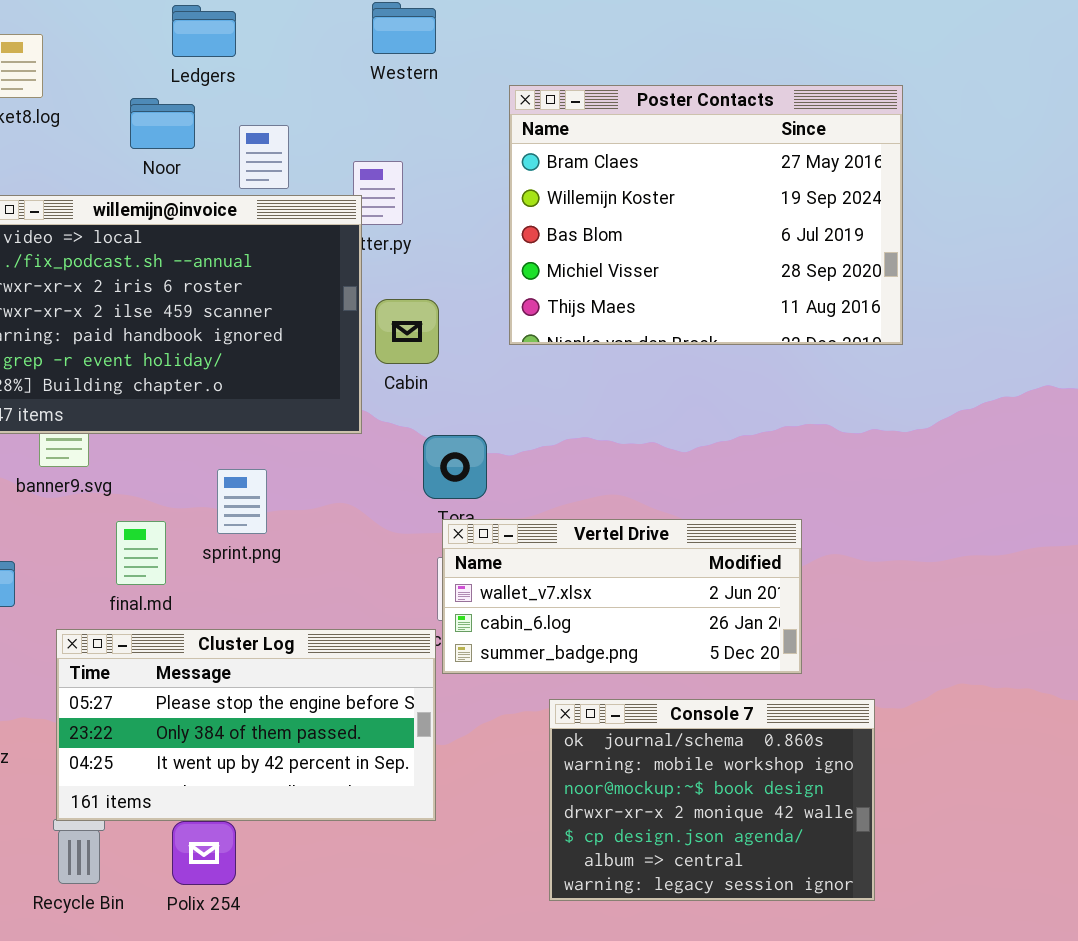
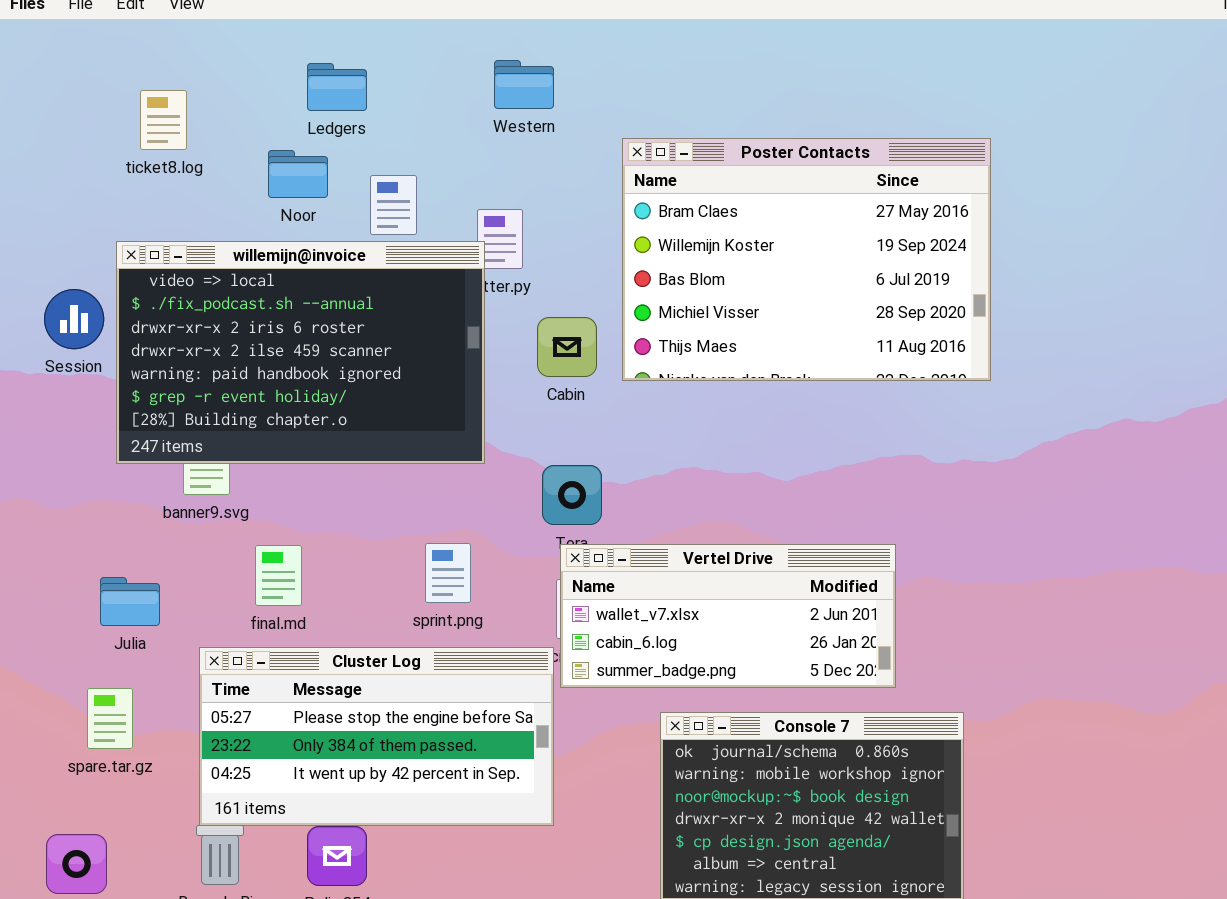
Cabin: [375,299,439,364] -> [537,317,597,377], moved
sprint.png: [217,469,267,534] -> [425,543,471,603], moved

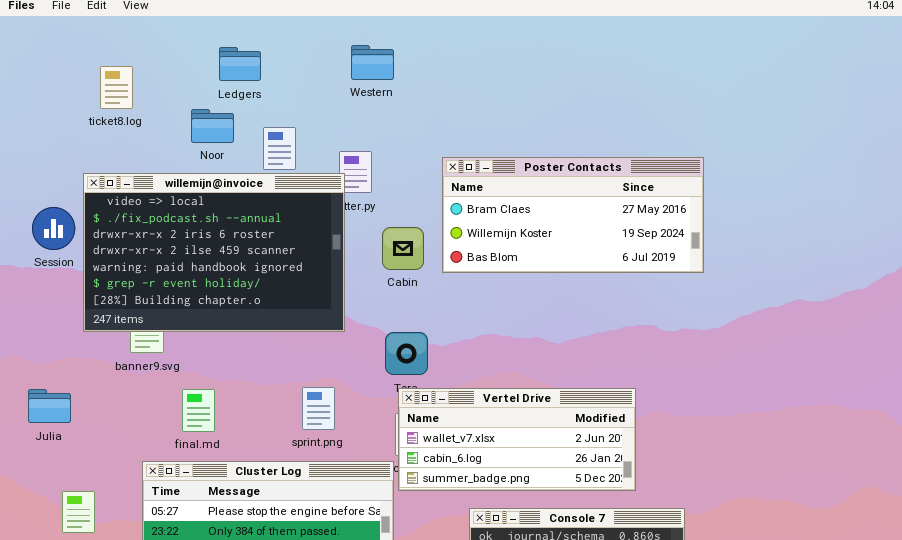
Poster Contacts: [622,138,991,381] -> [442,157,704,273], resized
Julia: [100,577,160,626] -> [28,389,71,423], moved

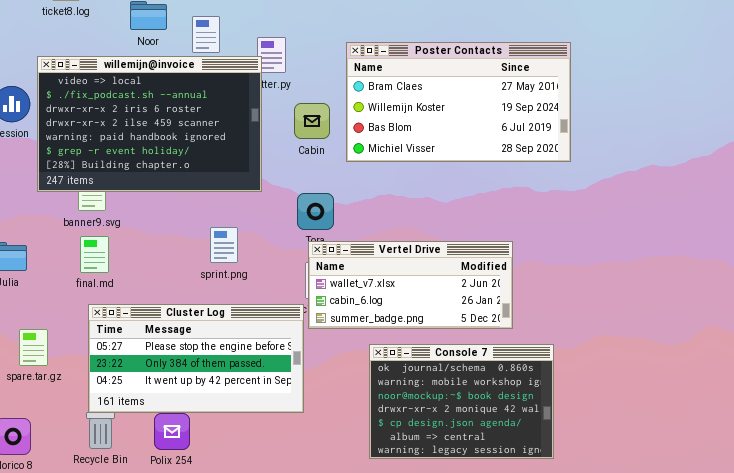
Poster Contacts: [442,157,704,273] -> [346,42,571,162], resized
sprint.png: [302,387,335,430] -> [210,227,238,263], moved
final.md: [182,389,215,432] -> [80,236,109,273], moved

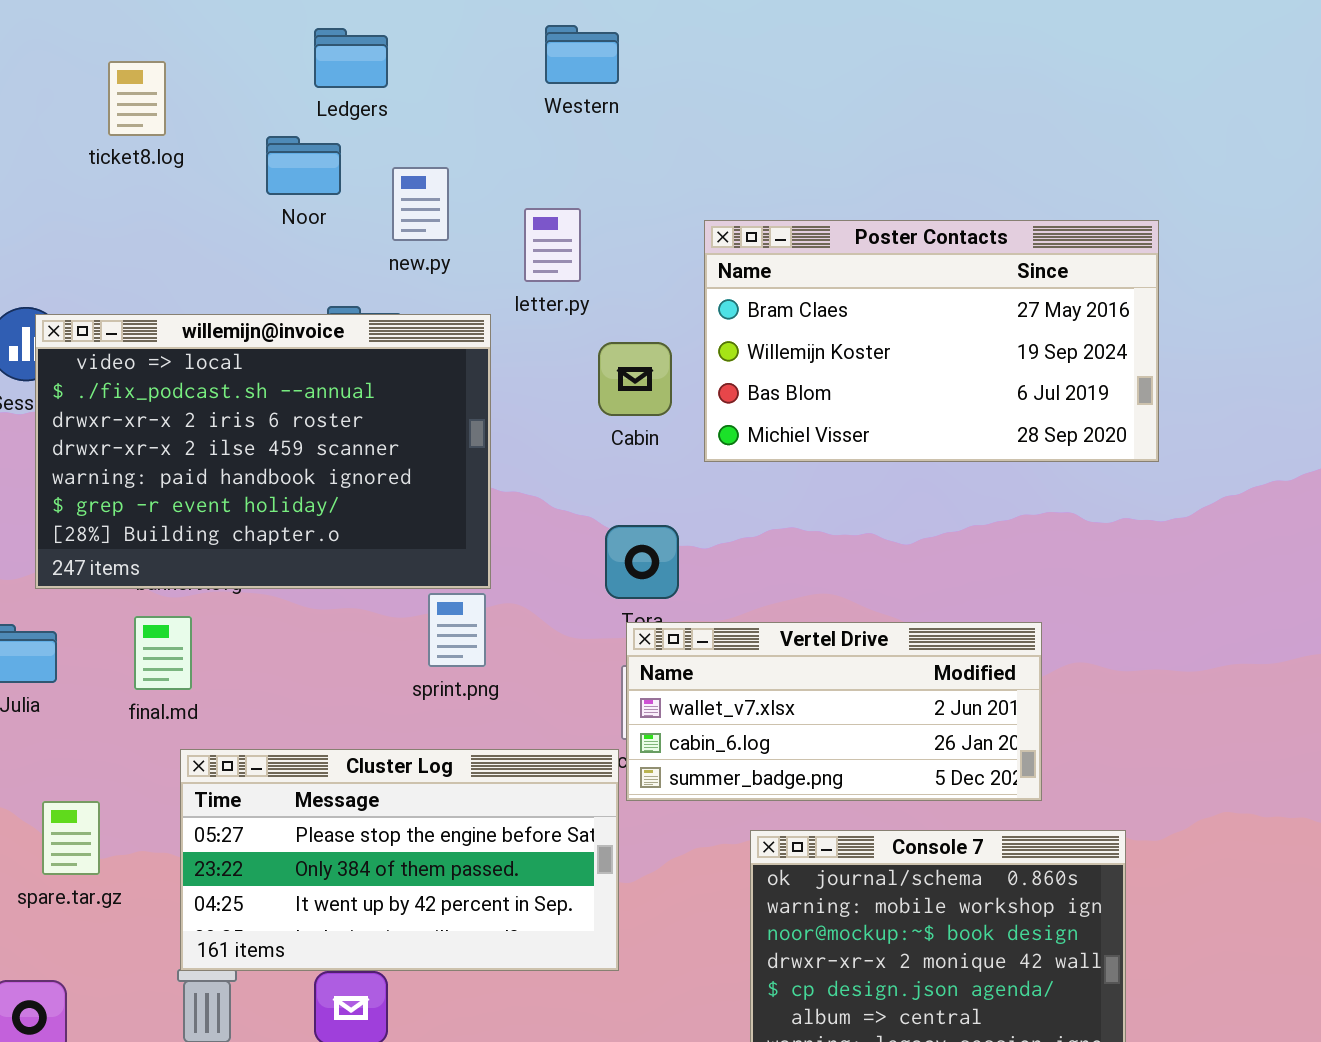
willemijn@invoice: [37,56,262,192] -> [35,314,491,589], moved
final.md: [80,236,109,273] -> [134,616,192,690], moved

